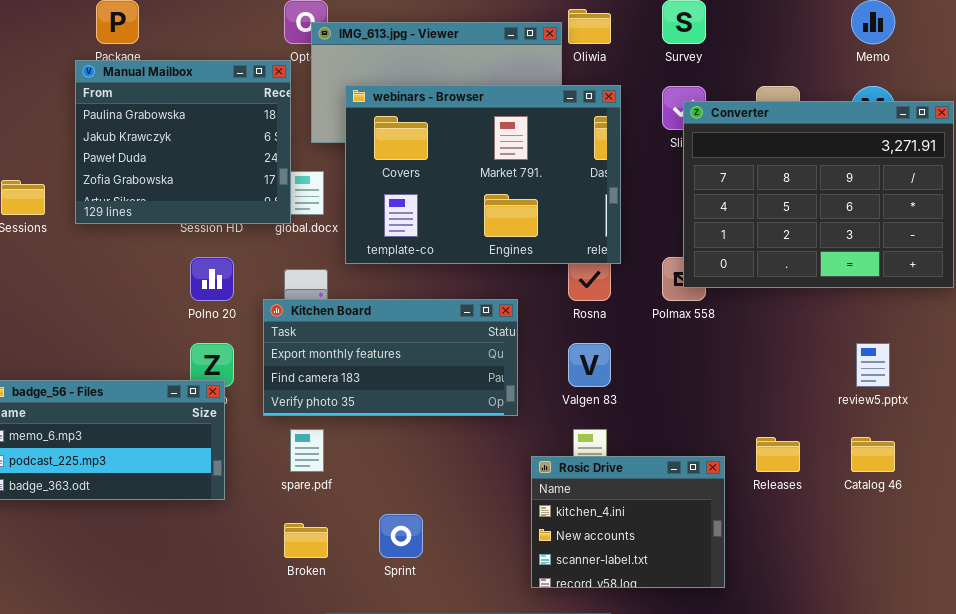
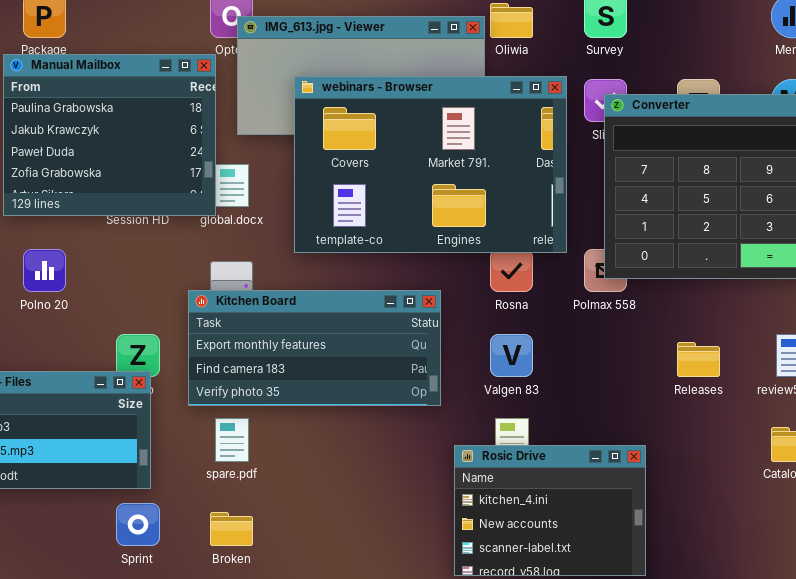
webinars - Browser: [345,85,621,264] -> [294,76,567,253], moved
Polno 20: [190,257,234,301] -> [23,249,66,292], moved
Releases: [756,437,800,472] -> [677,342,720,377], moved
Sprint: [379,514,423,558] -> [116,503,160,546], moved

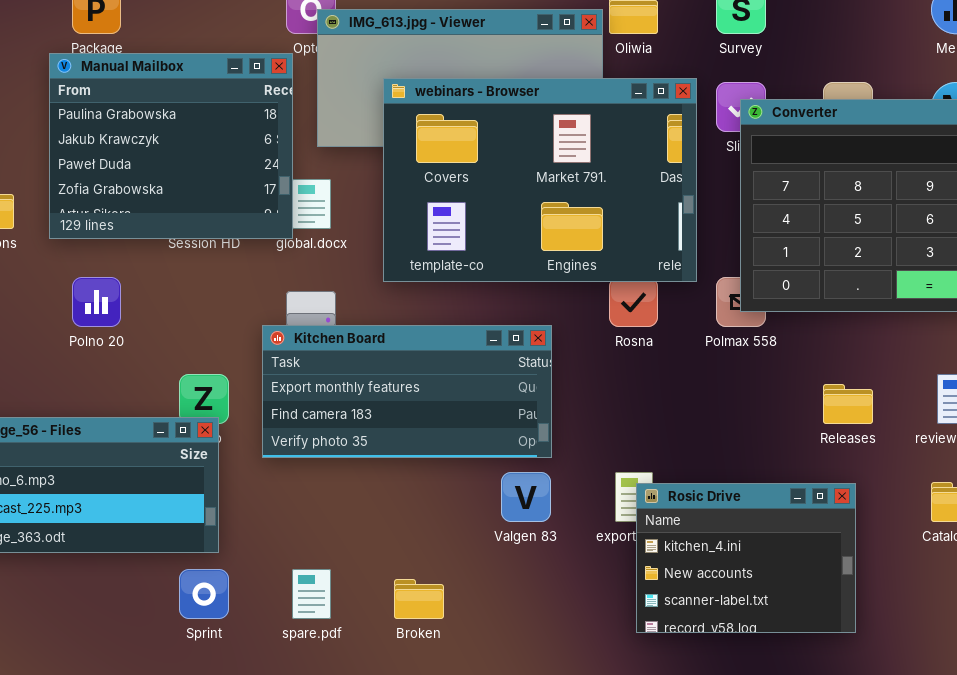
Valgen 83: [490,334,533,377] -> [501,472,551,522], moved
spare.pdf: [215,418,249,462] -> [292,569,331,619], moved
Rosic Drive: [454,445,646,576] -> [636,483,856,633], moved
Broken: [210,512,253,546] -> [394,579,444,619], moved

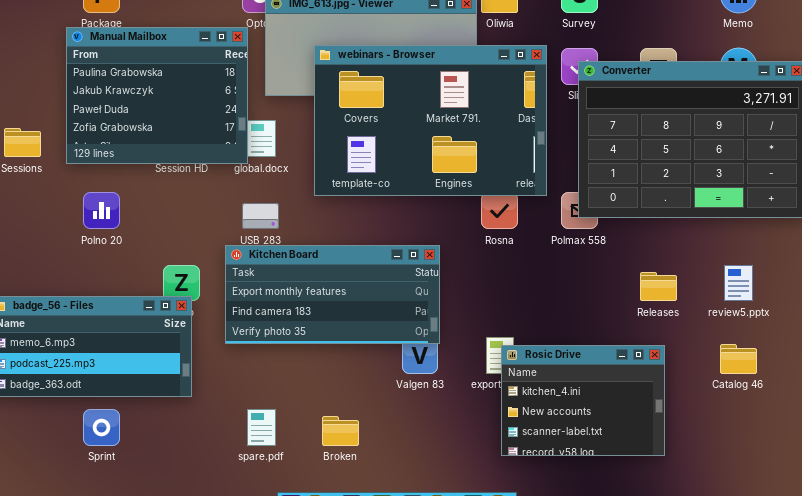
Kitchen Board: [262,325,552,458] -> [225,245,440,344], moved
Sprint: [179,569,229,619] -> [83,409,120,446], moved

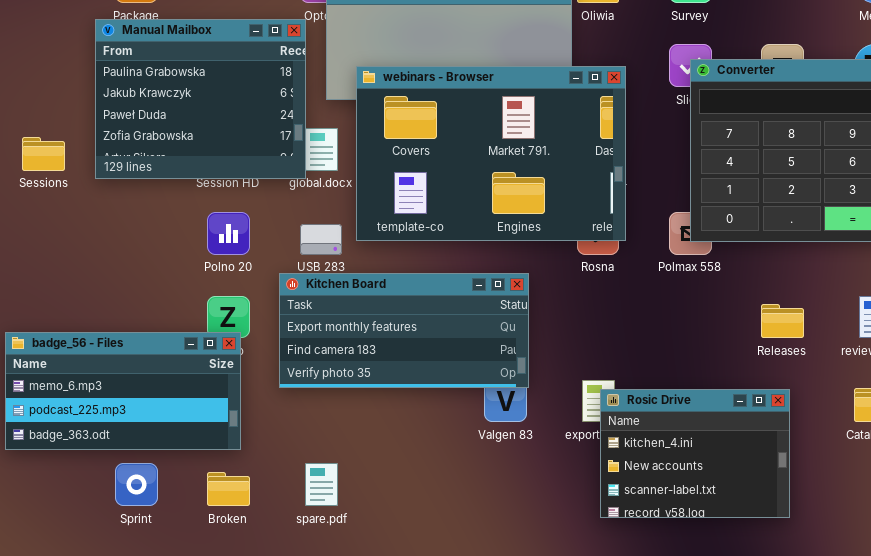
webinars - Browser: [314,45,547,196] -> [356,66,626,241], moved
Polno 20: [83,192,120,229] -> [207,212,250,255], moved
Broken: [322,416,359,446] -> [207,472,250,506], moved

